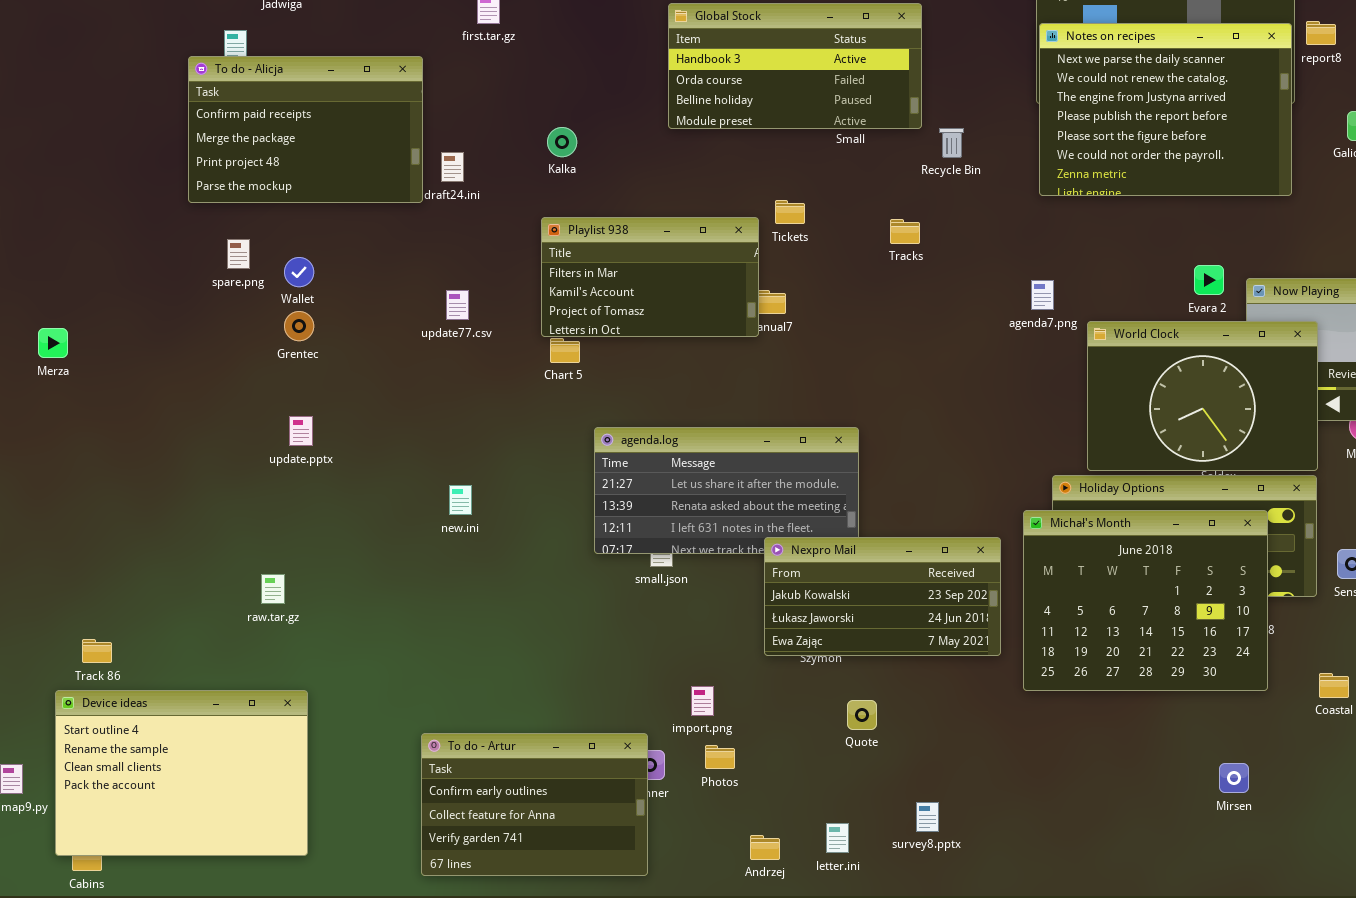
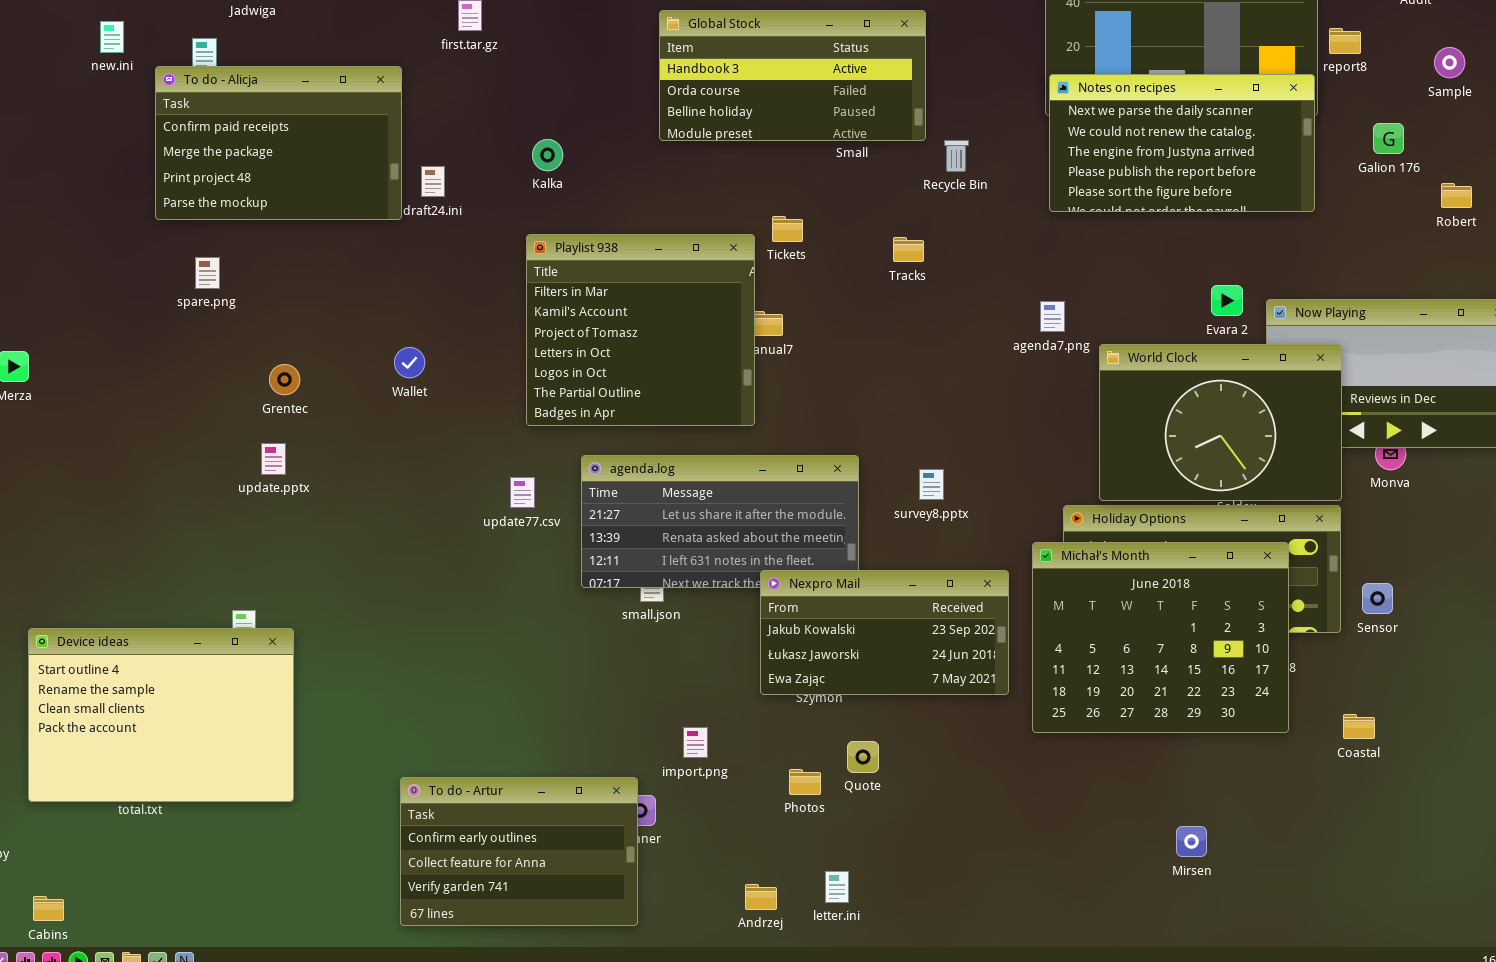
Notes on recipes: [1039,23,1292,196] -> [1049,74,1315,212], resized
Playlist 938: [541,217,759,337] -> [526,234,755,426], resized
Wallet: [284,257,314,287] -> [394,347,425,378], moved
update77.csv: [446,290,469,320] -> [510,477,535,508], moved
Grentec: [284,311,314,341] -> [269,364,300,395], moved
new.ini: [449,485,472,515] -> [100,21,124,53], moved
Device ideas: [55,690,308,856] -> [28,628,294,802], moved
Photos: [705,745,735,769] -> [789,769,821,795], moved
Mirsen: [1219,763,1249,793] -> [1176,826,1207,857], moved
survey8.pptx: [916,802,939,832] -> [919,469,944,500], moved

